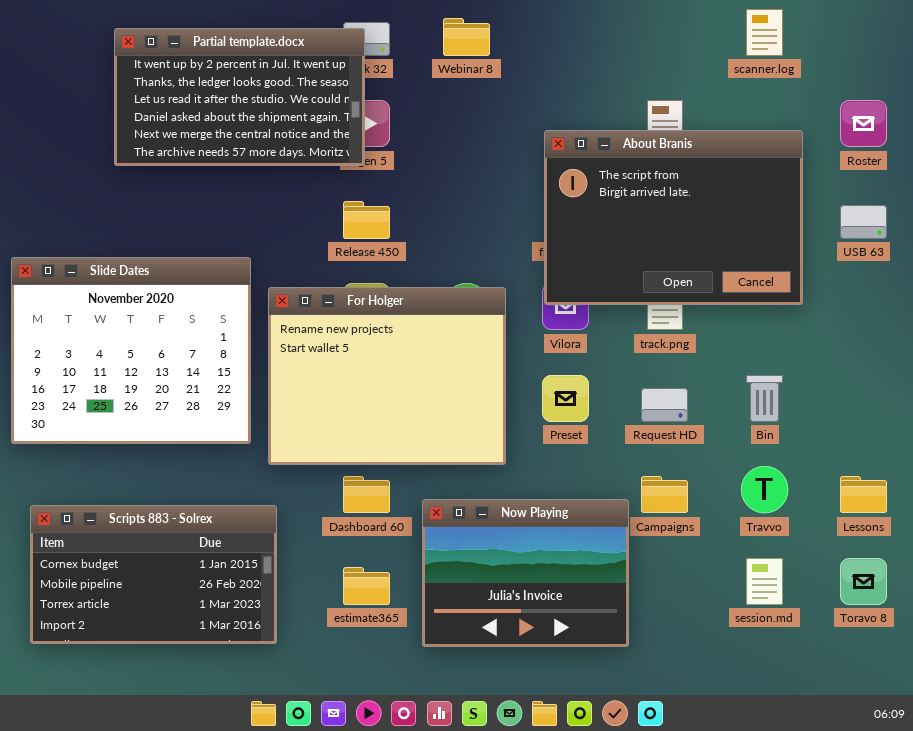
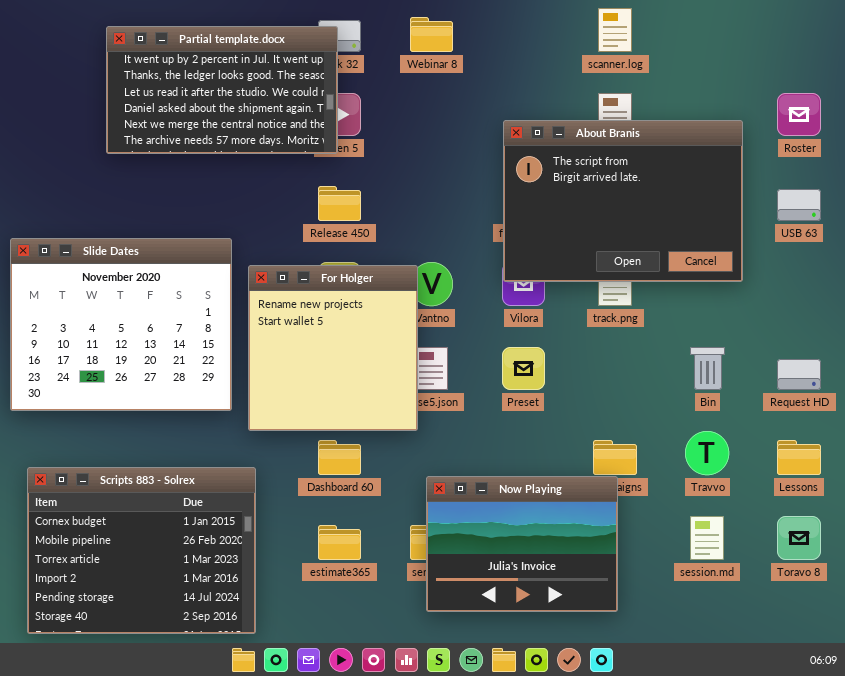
scanner.log: [746,9,783,56] -> [598,8,632,52], moved
For Holger: [268,287,506,465] -> [248,265,418,431], resized
Request HD: [641,388,688,422] -> [777,359,821,390], moved
Now Playing: [422,499,629,647] -> [426,476,618,612], moved
Scripts 883 - Solrex: [30,505,277,644] -> [27,467,256,634], resized

